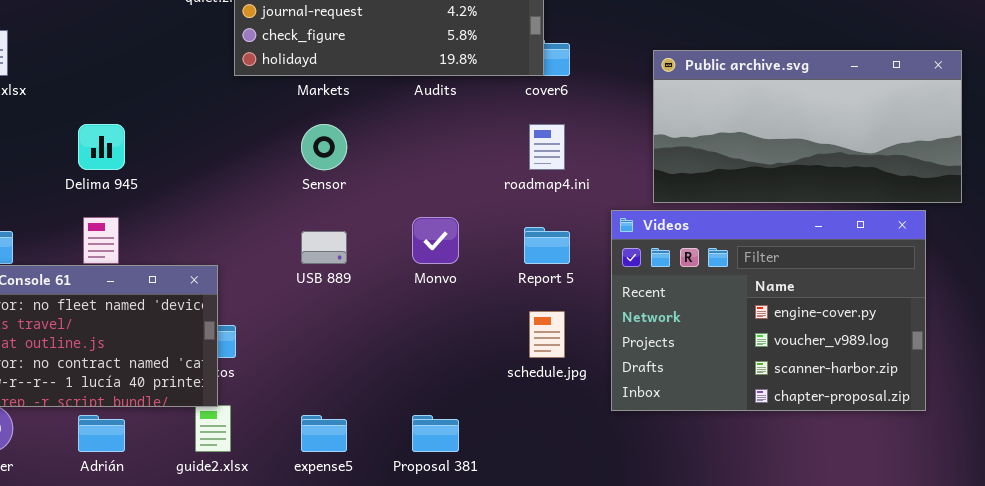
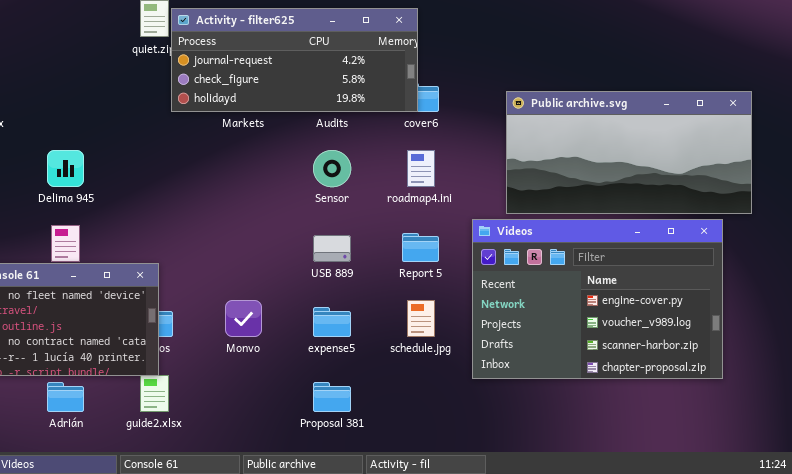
Sensor: [301,124,347,170] -> [313,150,351,187], moved
Monvo: [412,217,459,264] -> [225,300,262,337], moved
USB 889: [301,231,347,264] -> [313,235,351,262], moved
expense5: [301,415,347,452] -> [313,307,351,337], moved

